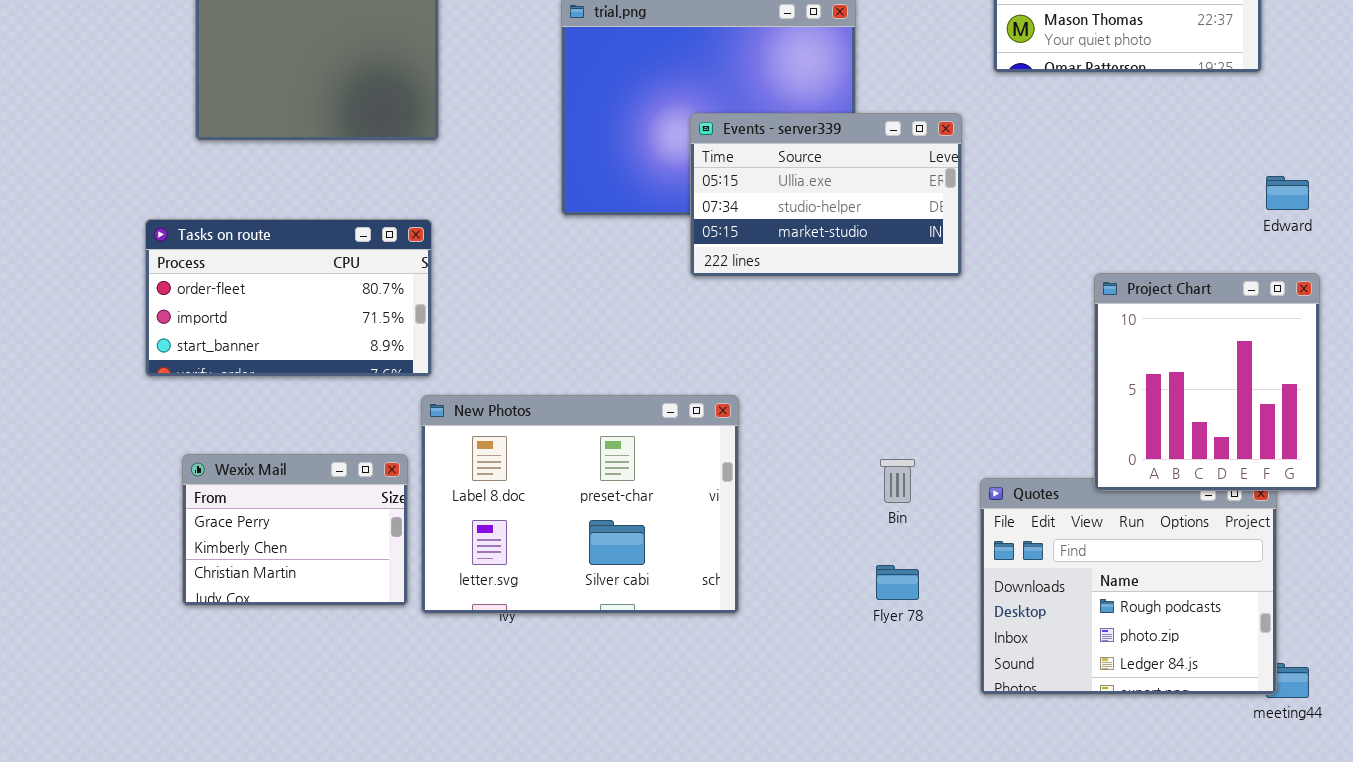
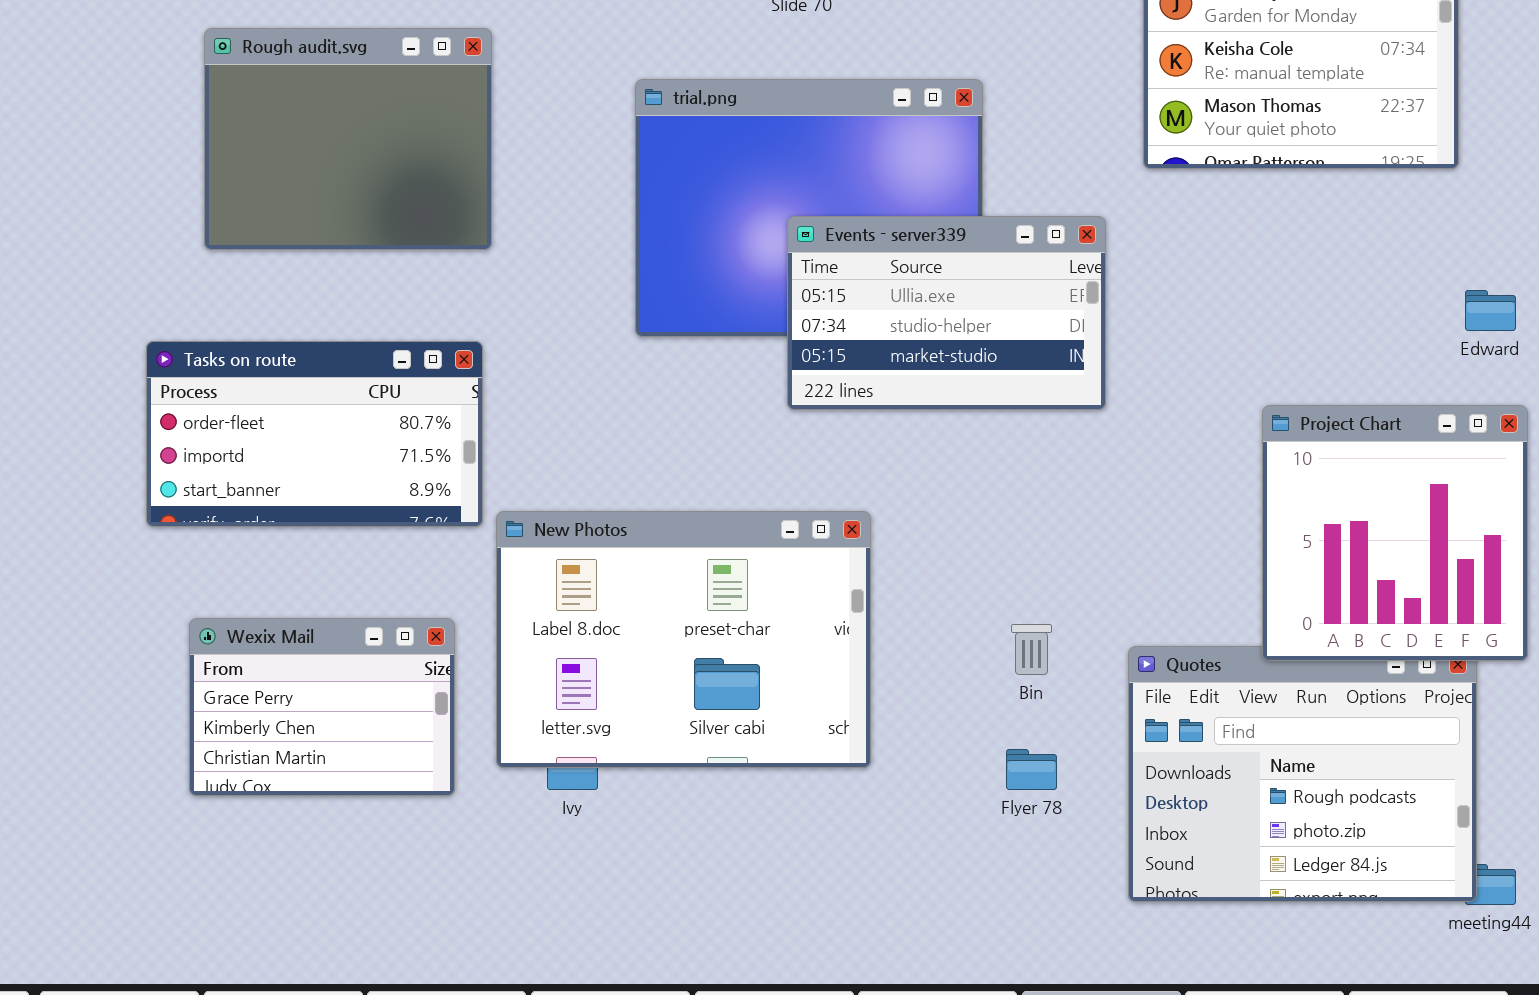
New Photos: [421,395,739,614] -> [496,511,871,768], moved

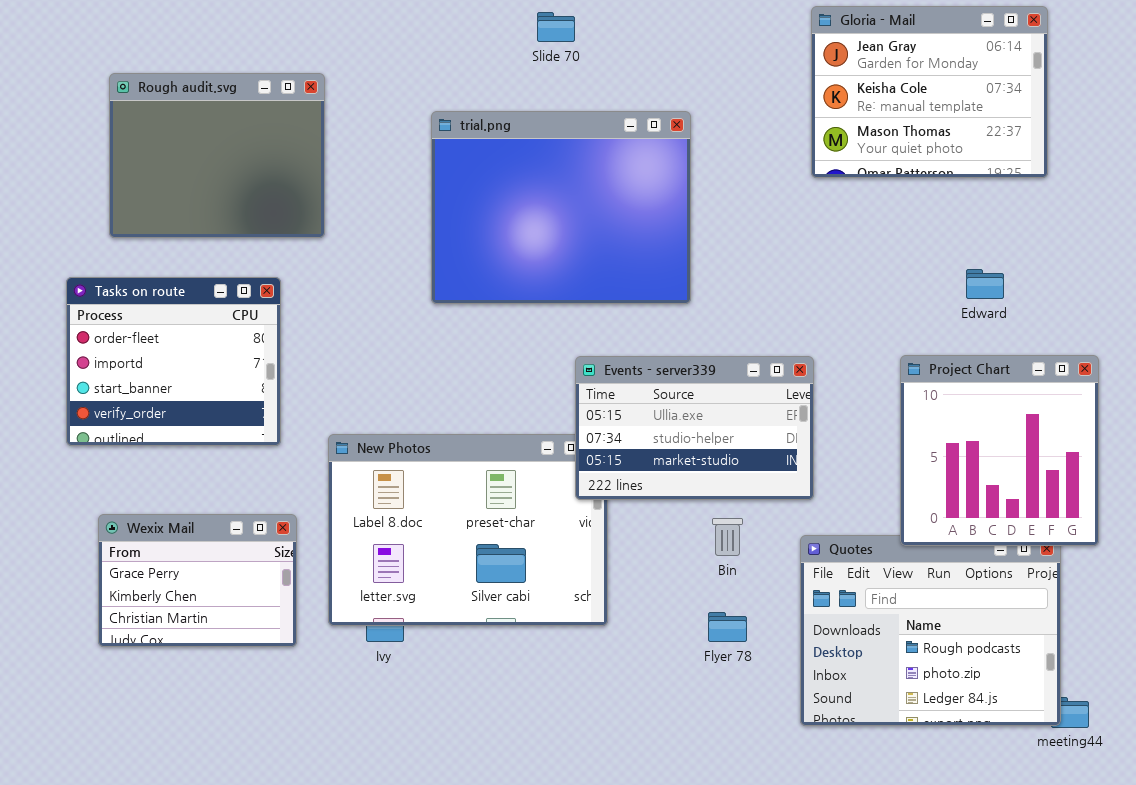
Events - server339: [787,216,1106,410] -> [575,356,814,500], moved
Edward: [1465,290,1516,331] -> [966,269,1004,299], moved
Tasks on route: [146,341,483,527] -> [66,277,281,446], resized

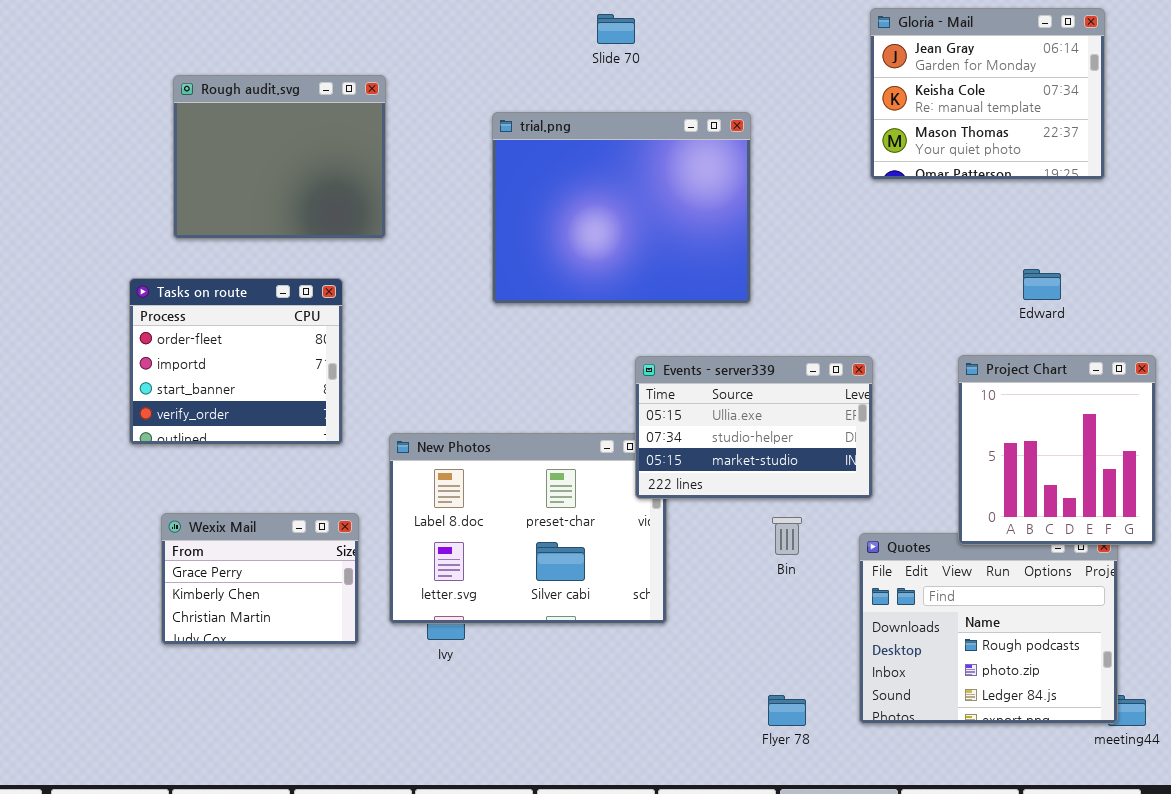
Flyer 78: [708,612,747,642] -> [768,695,806,726], moved

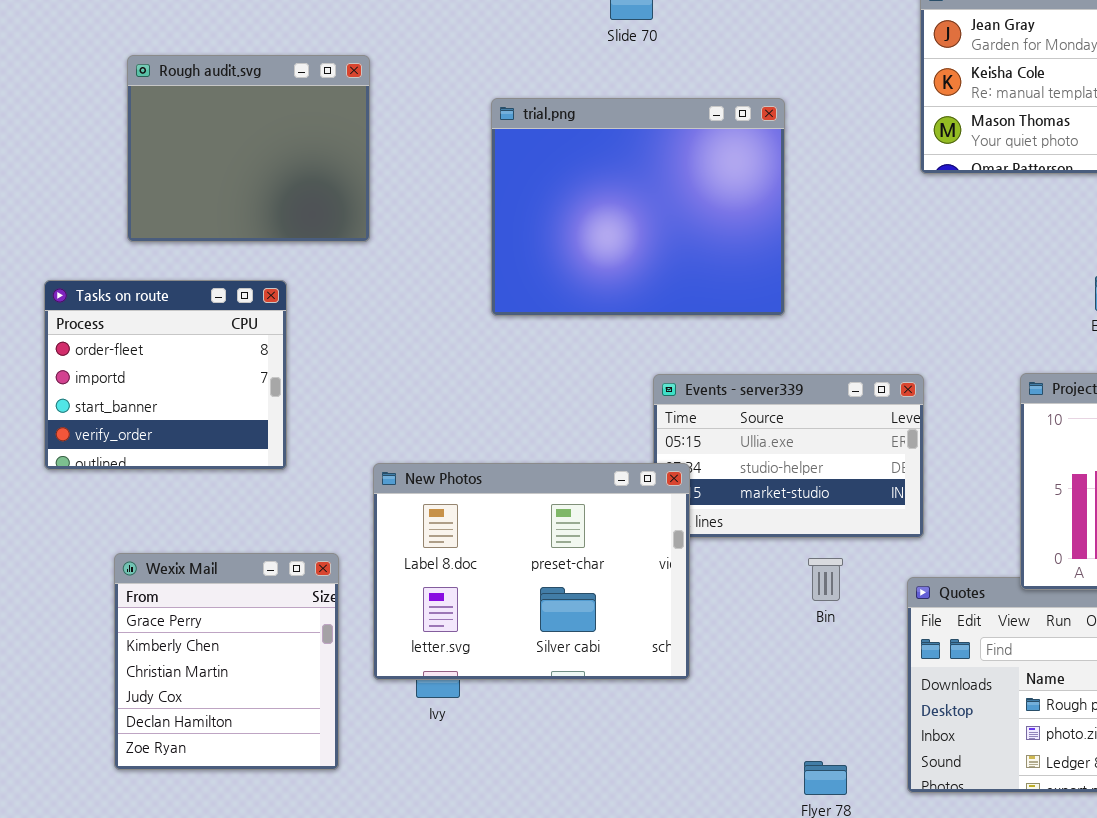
Tasks on route: [129,278,343,445] -> [44,280,287,470], moved
New Photos: [389,433,667,624] -> [373,463,690,680], raised
Wexix Mail: [161,513,359,645] -> [114,553,339,770], resized

